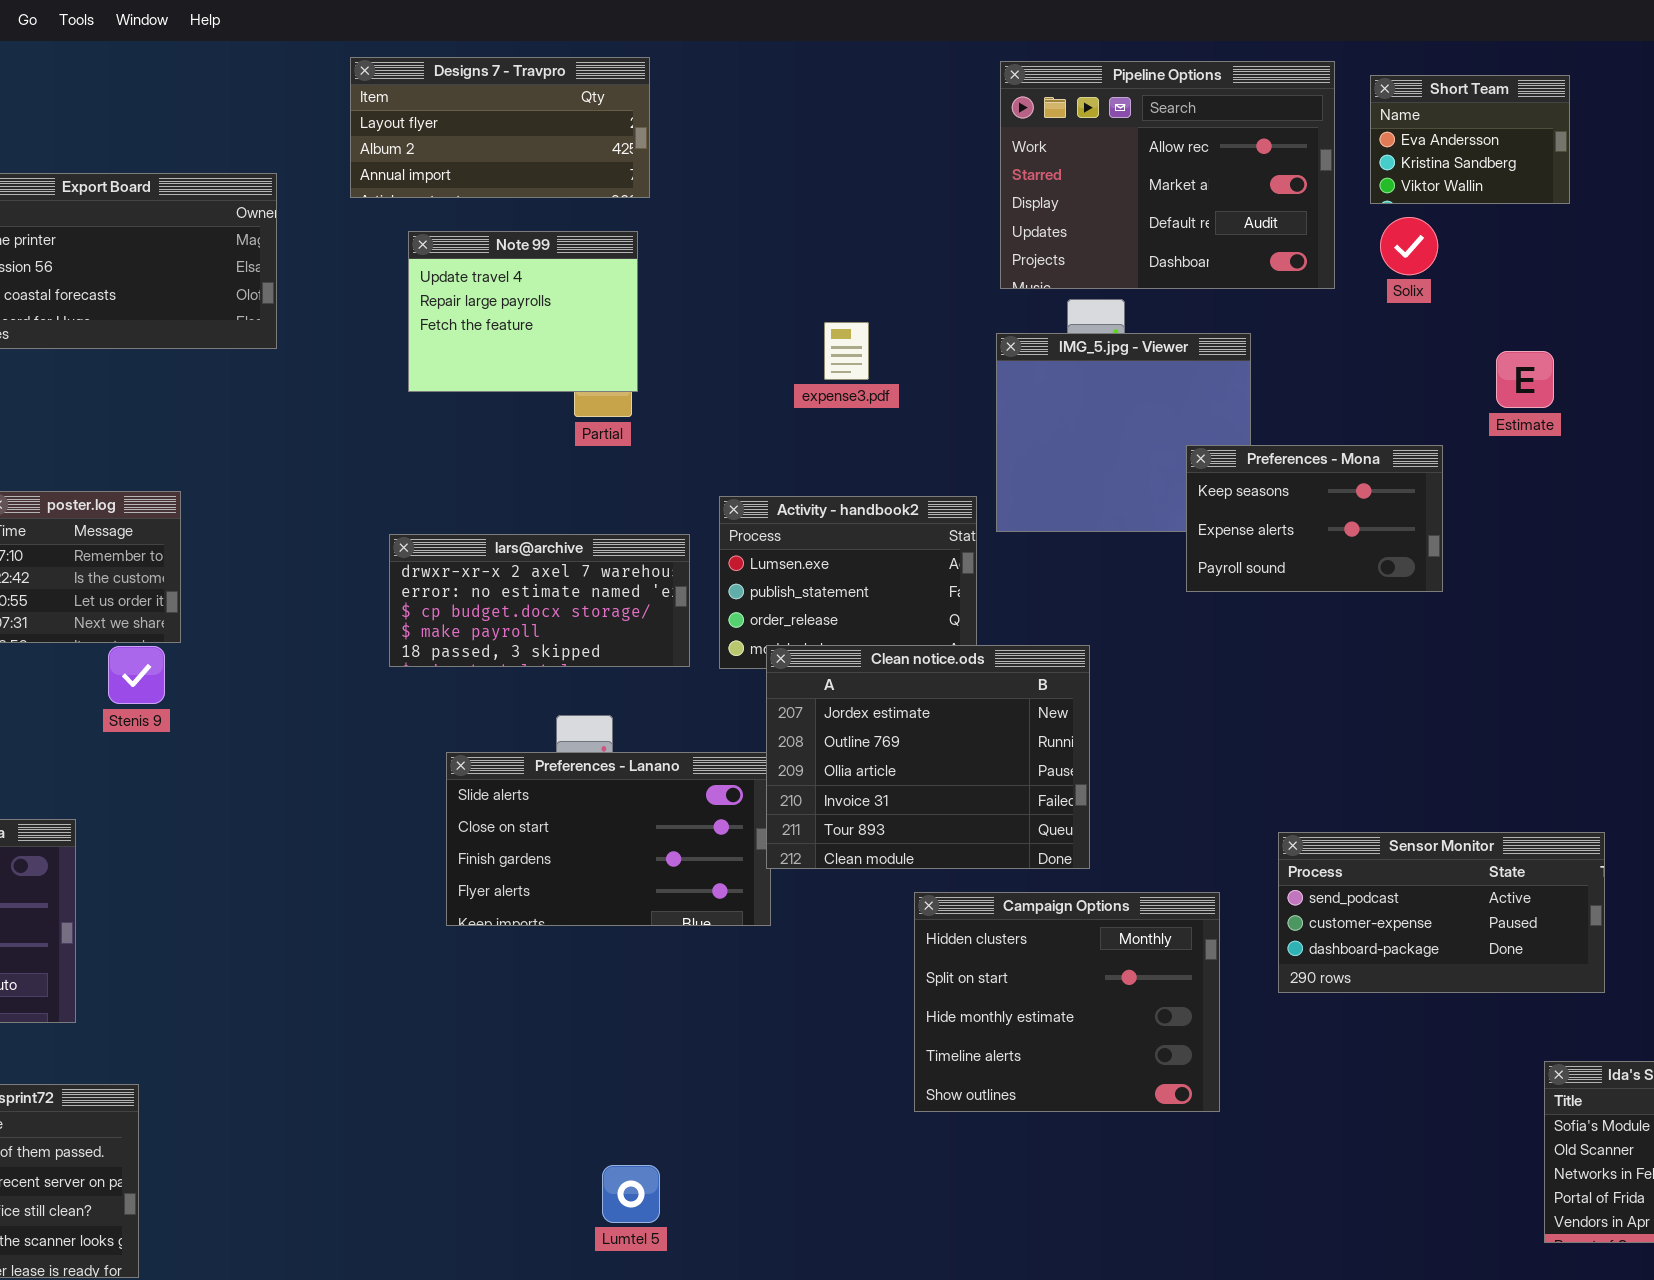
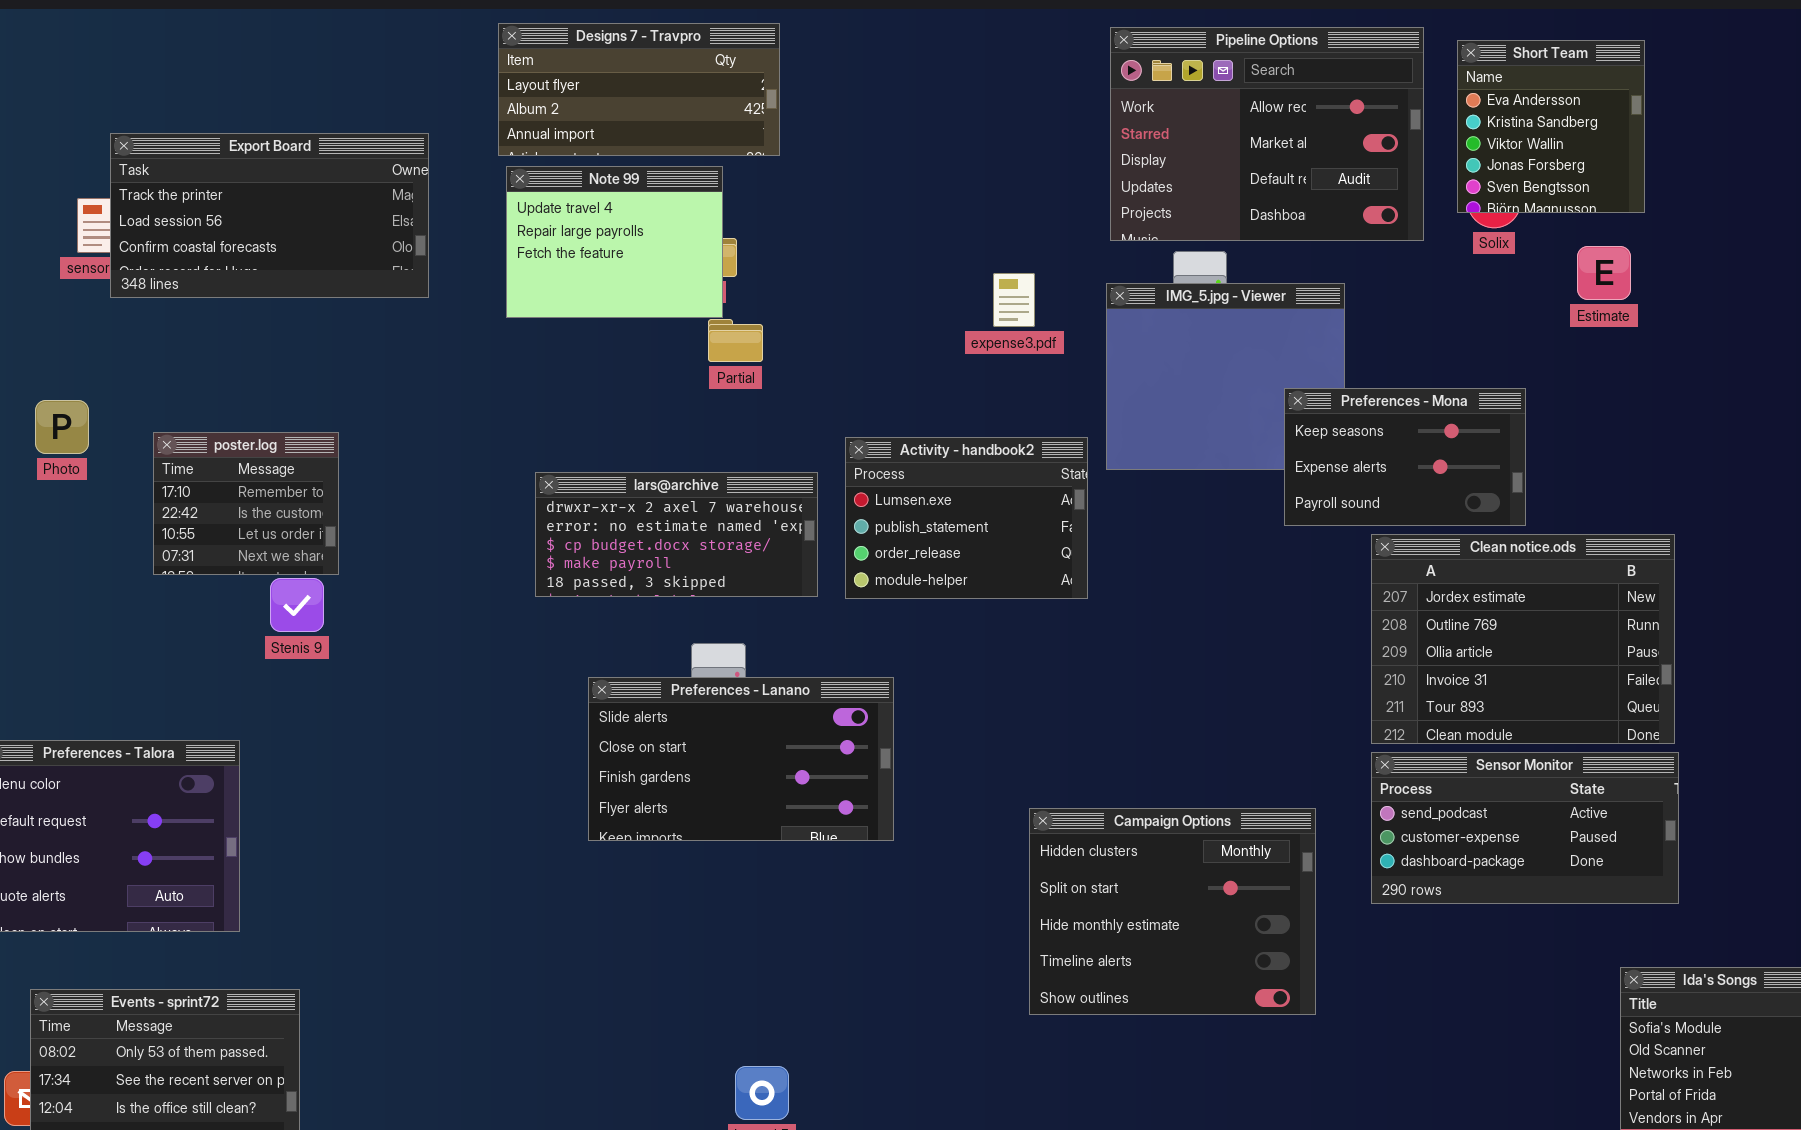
Short Team: [1370,75,1570,204] -> [1457,40,1645,213], resized
Note 99: [408,231,638,392] -> [506,166,723,318], moved
expense3.pdf: [824,322,869,380] -> [993,273,1035,327], moved
Estimate: [1496,351,1554,408] -> [1577,246,1631,300], moved
Clean notice.ods: [766,645,1090,869] -> [1371,534,1675,744], moved

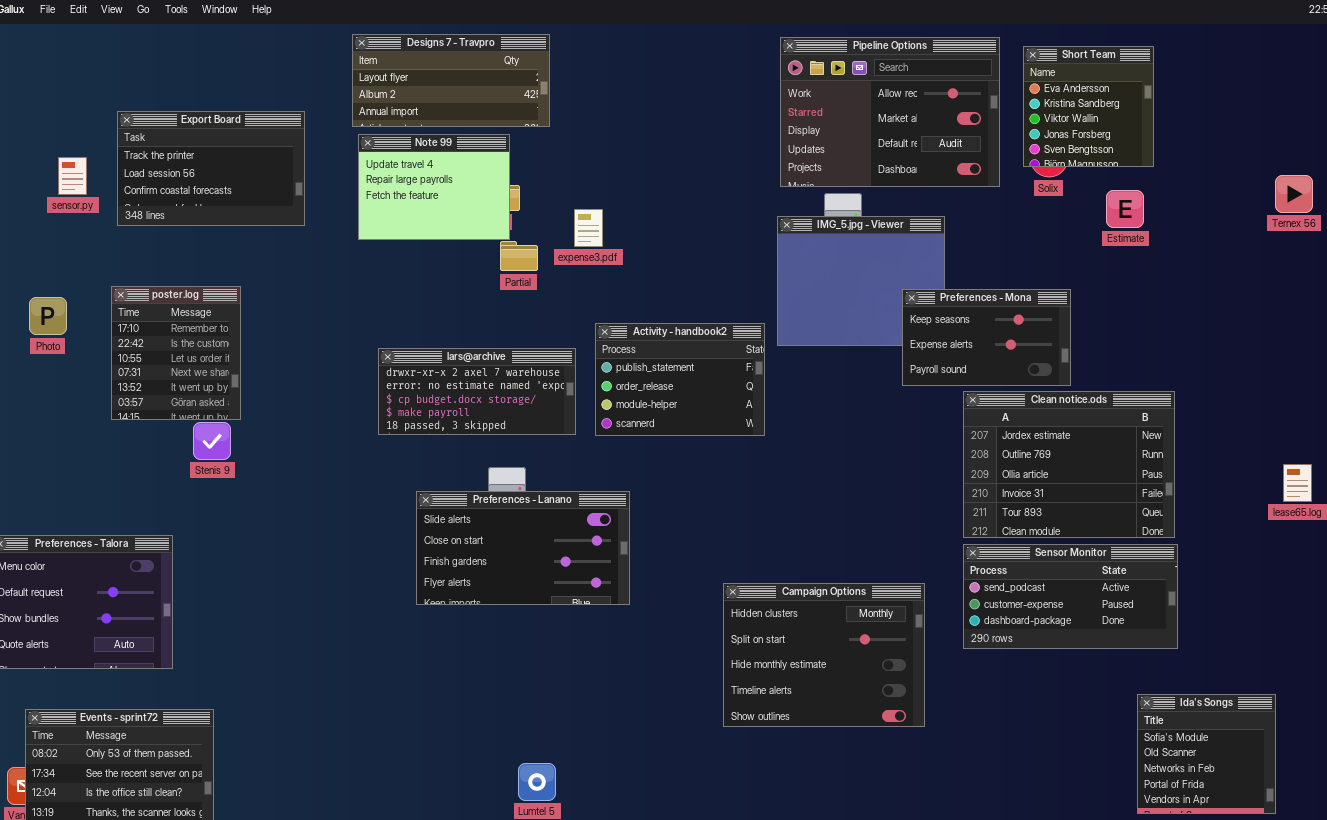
Export Board: [110,133,429,298] -> [117,111,305,226], resized
expense3.pdf: [993,273,1035,327] -> [574,209,603,247], moved
poster.log: [153,432,339,575] -> [111,286,241,420], resized
Activity - handbook2: [845,437,1088,599] -> [595,323,765,436], scrolled down 1 row

